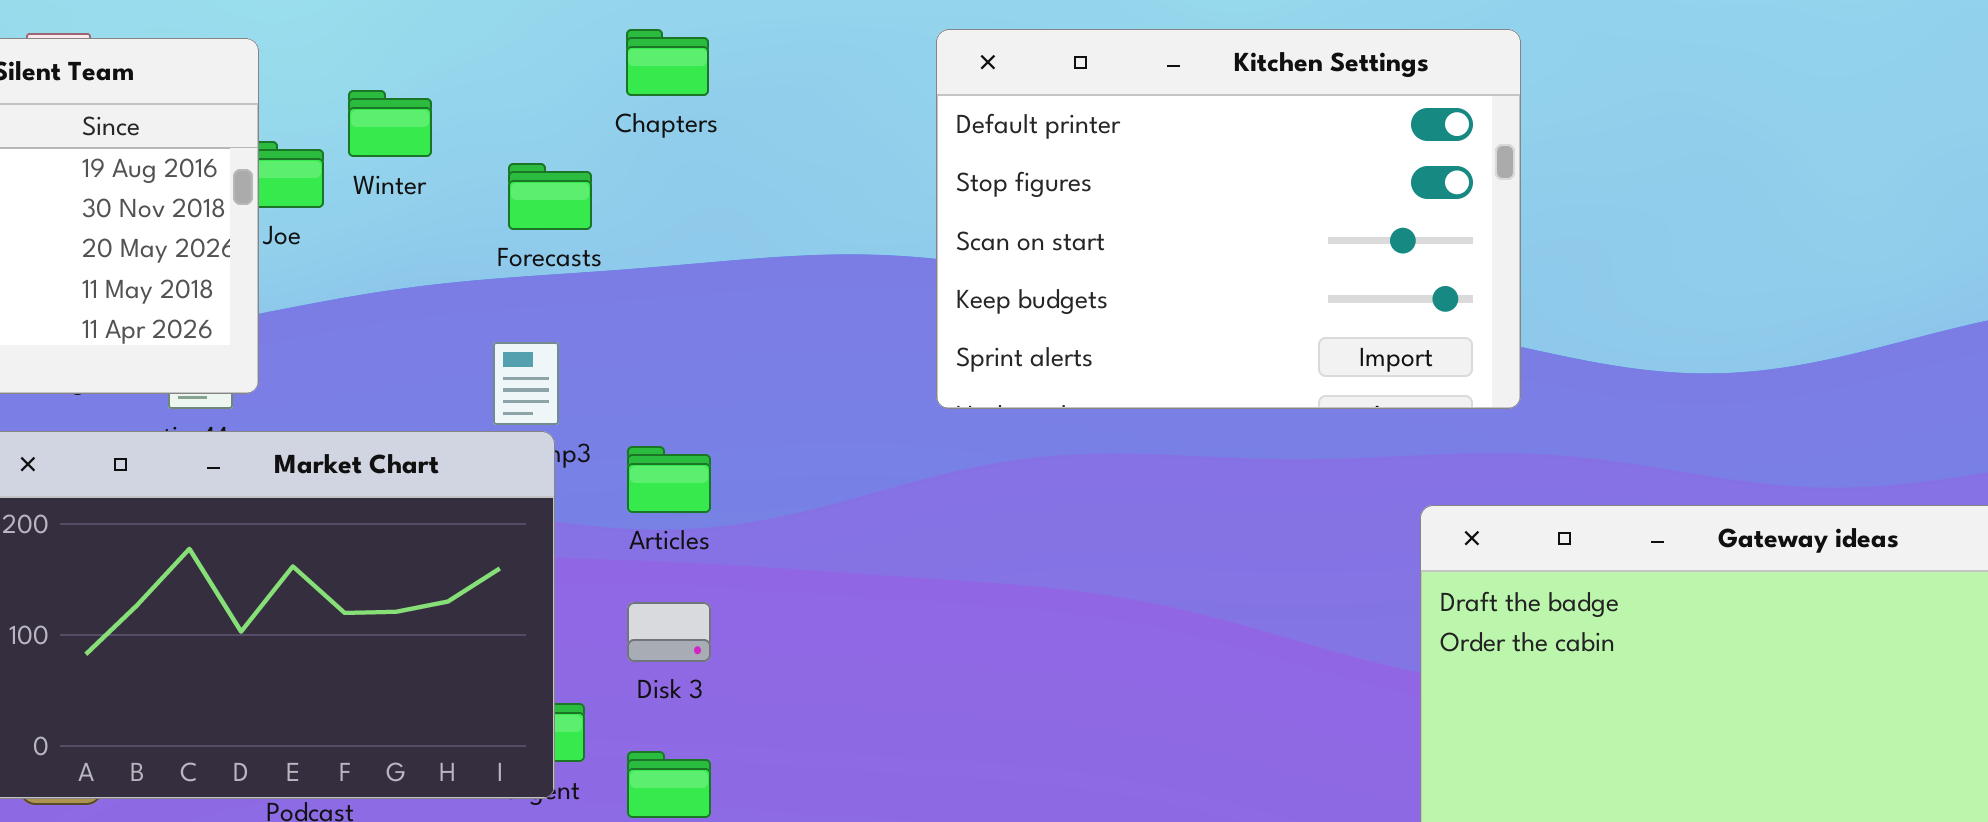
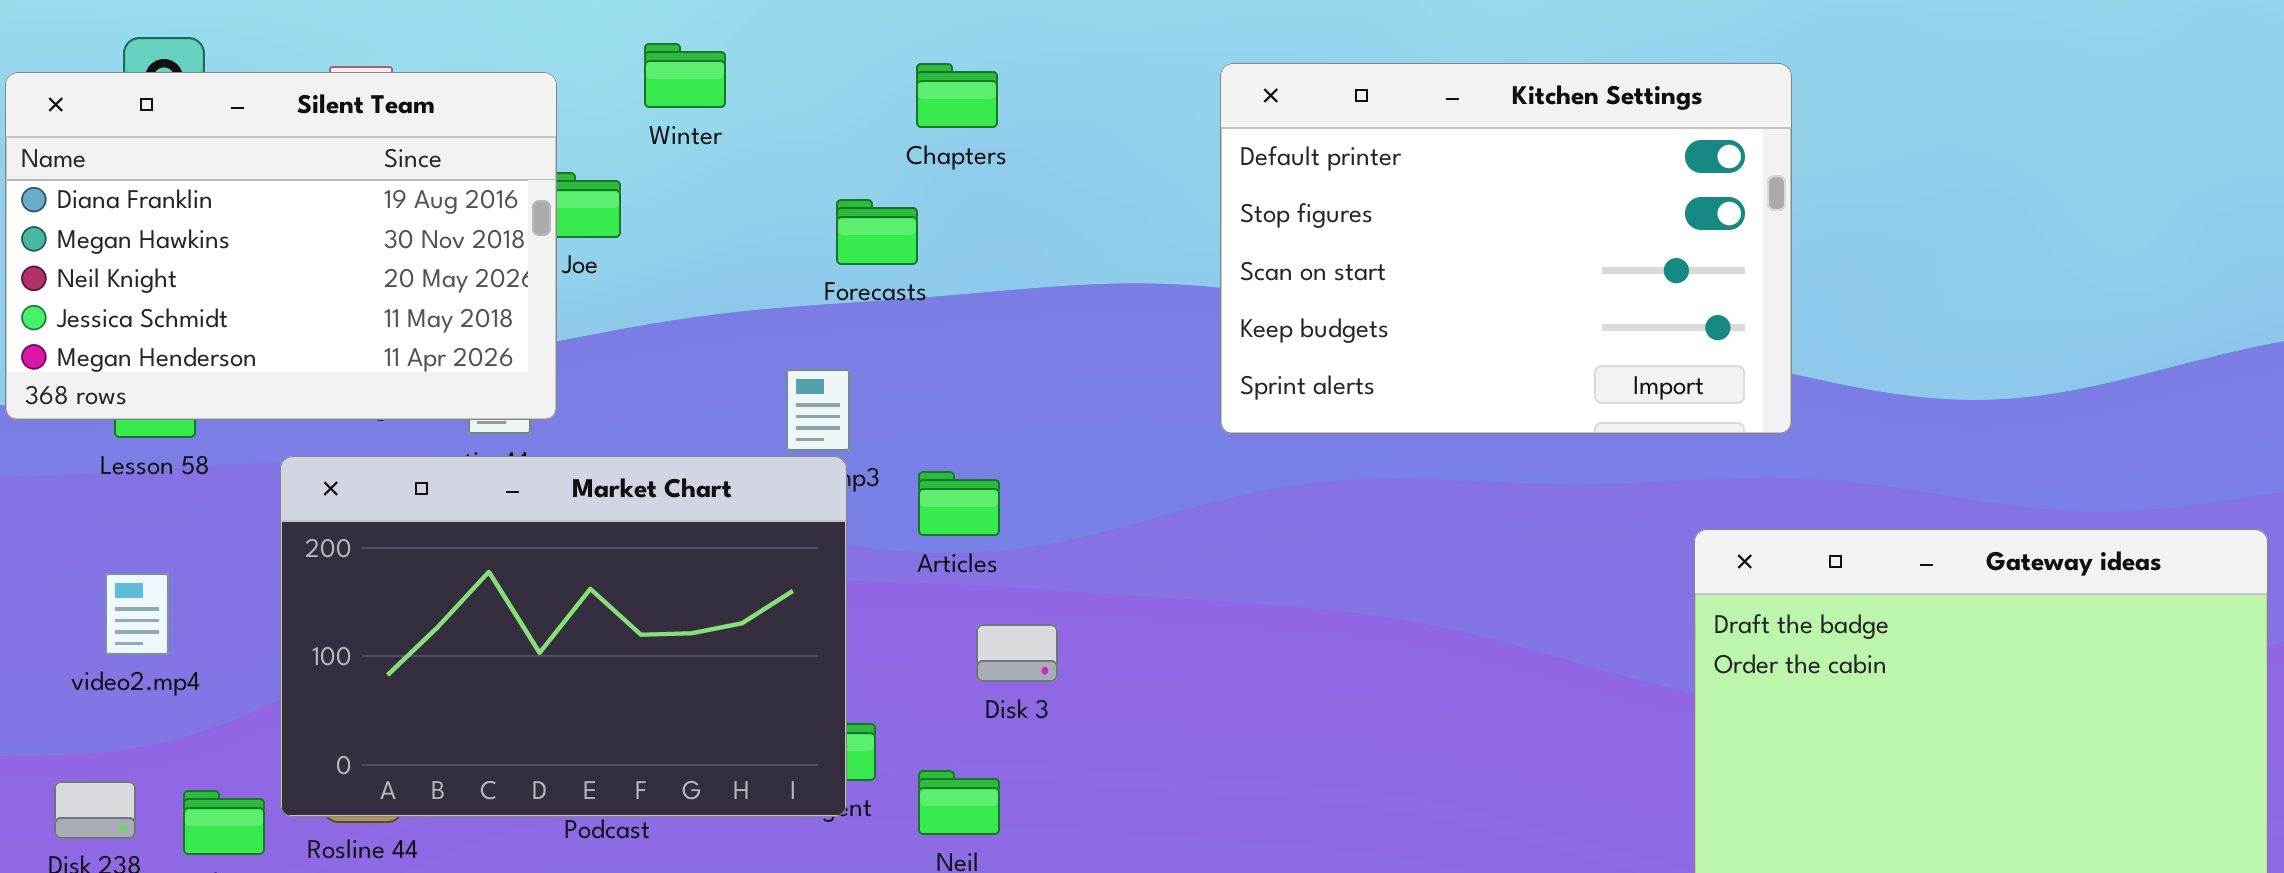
Winter: [348,90,432,157] -> [644,43,726,108], moved
Forecasts: [508,163,592,230] -> [836,199,918,265], moved
Disk 3: [627,602,711,662] -> [976,624,1058,682], moved

